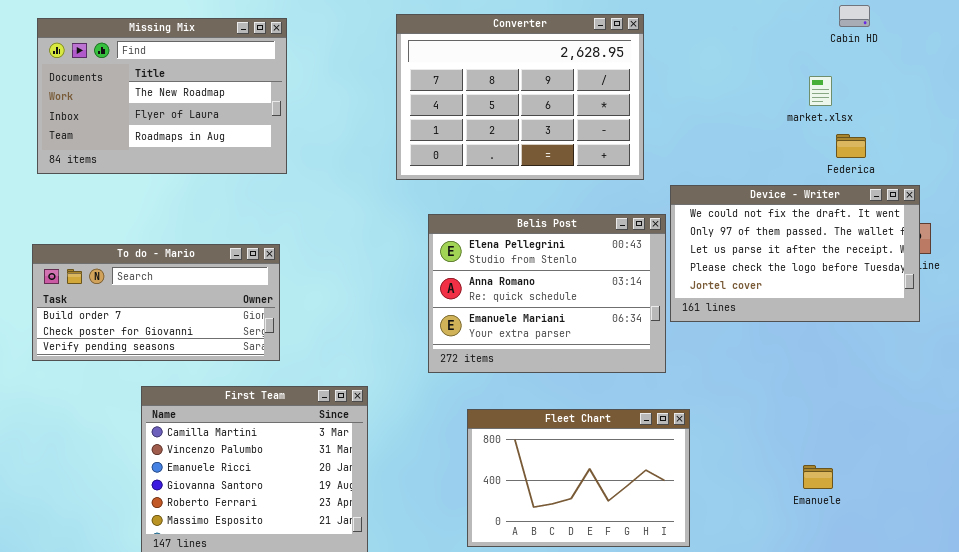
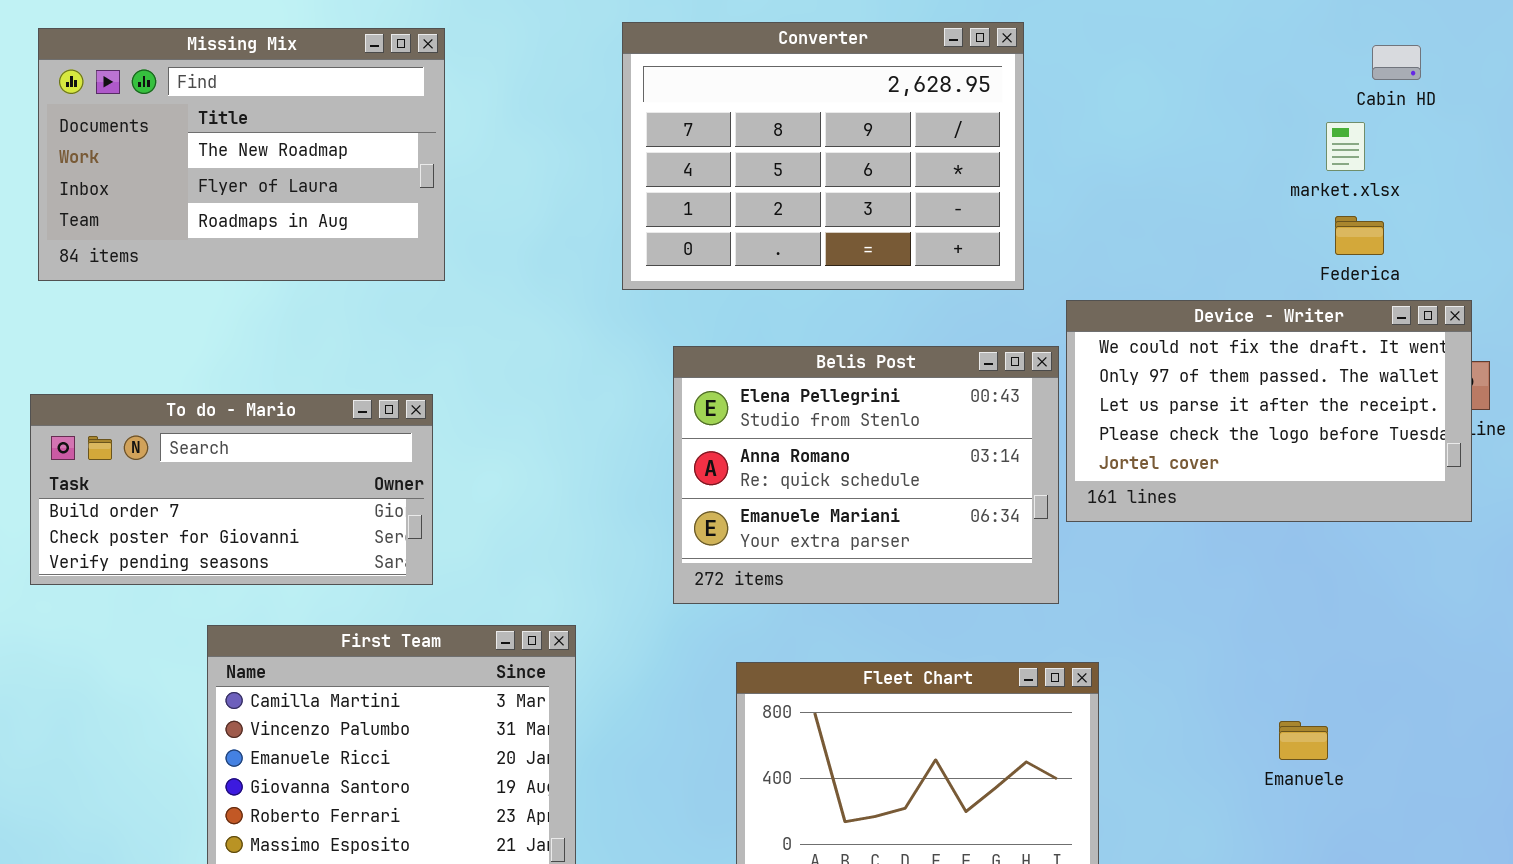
Cabin HD: [839,5,870,27] -> [1372,45,1421,80], moved
market.xlsx: [809,76,832,106] -> [1326,122,1365,171], moved
Emanuele: [803,465,833,489] -> [1279,721,1328,760], moved

